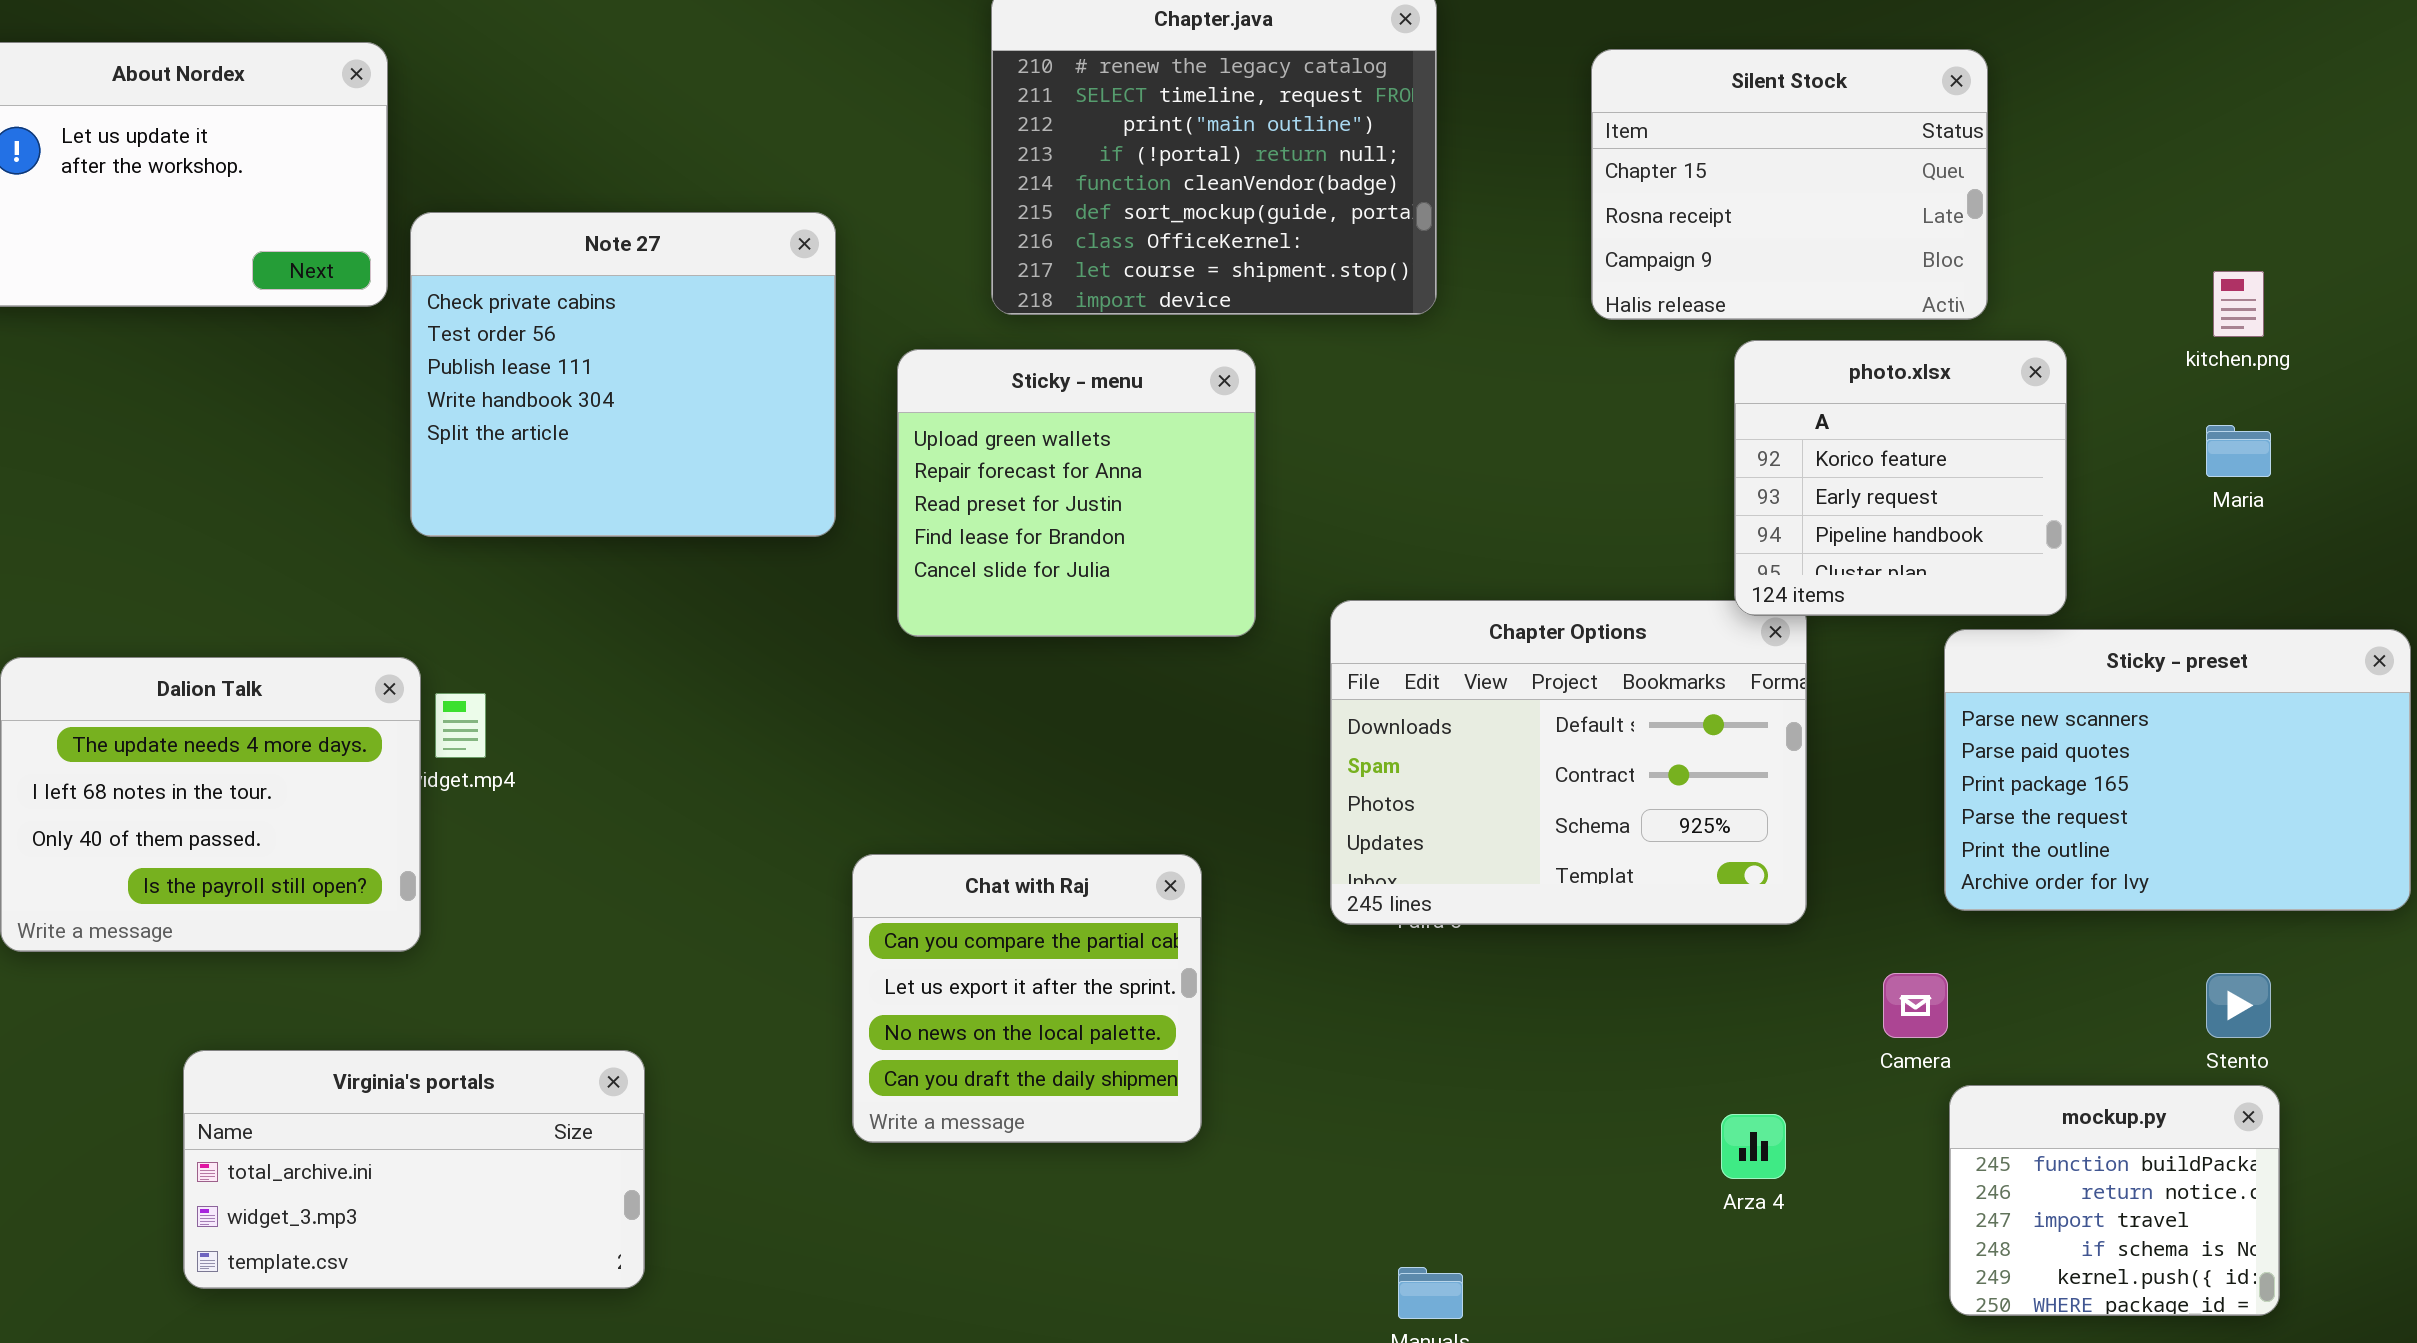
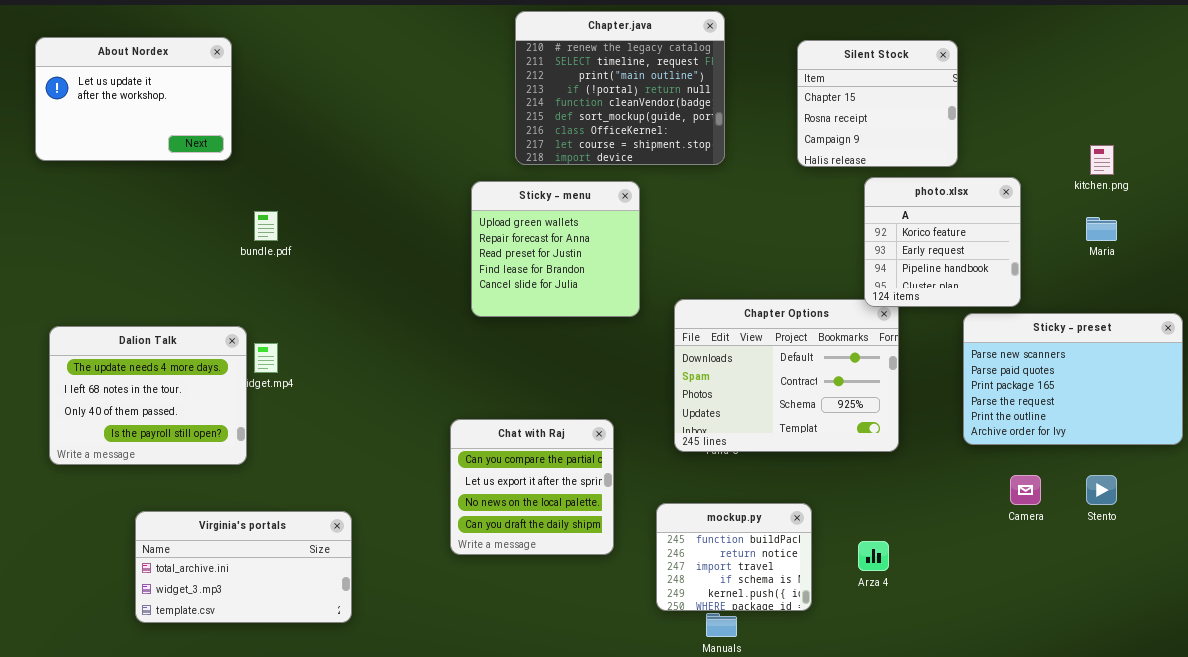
Silent Stock: [1591,49,1988,320] -> [797,40,958,167], resized
Note 27: [410,212,836,537] -> none, closed
Camera: [1883,973,1948,1038] -> [1010,475,1041,505], moved
mockup.py: [1949,1085,2280,1316] -> [656,503,812,611], moved

